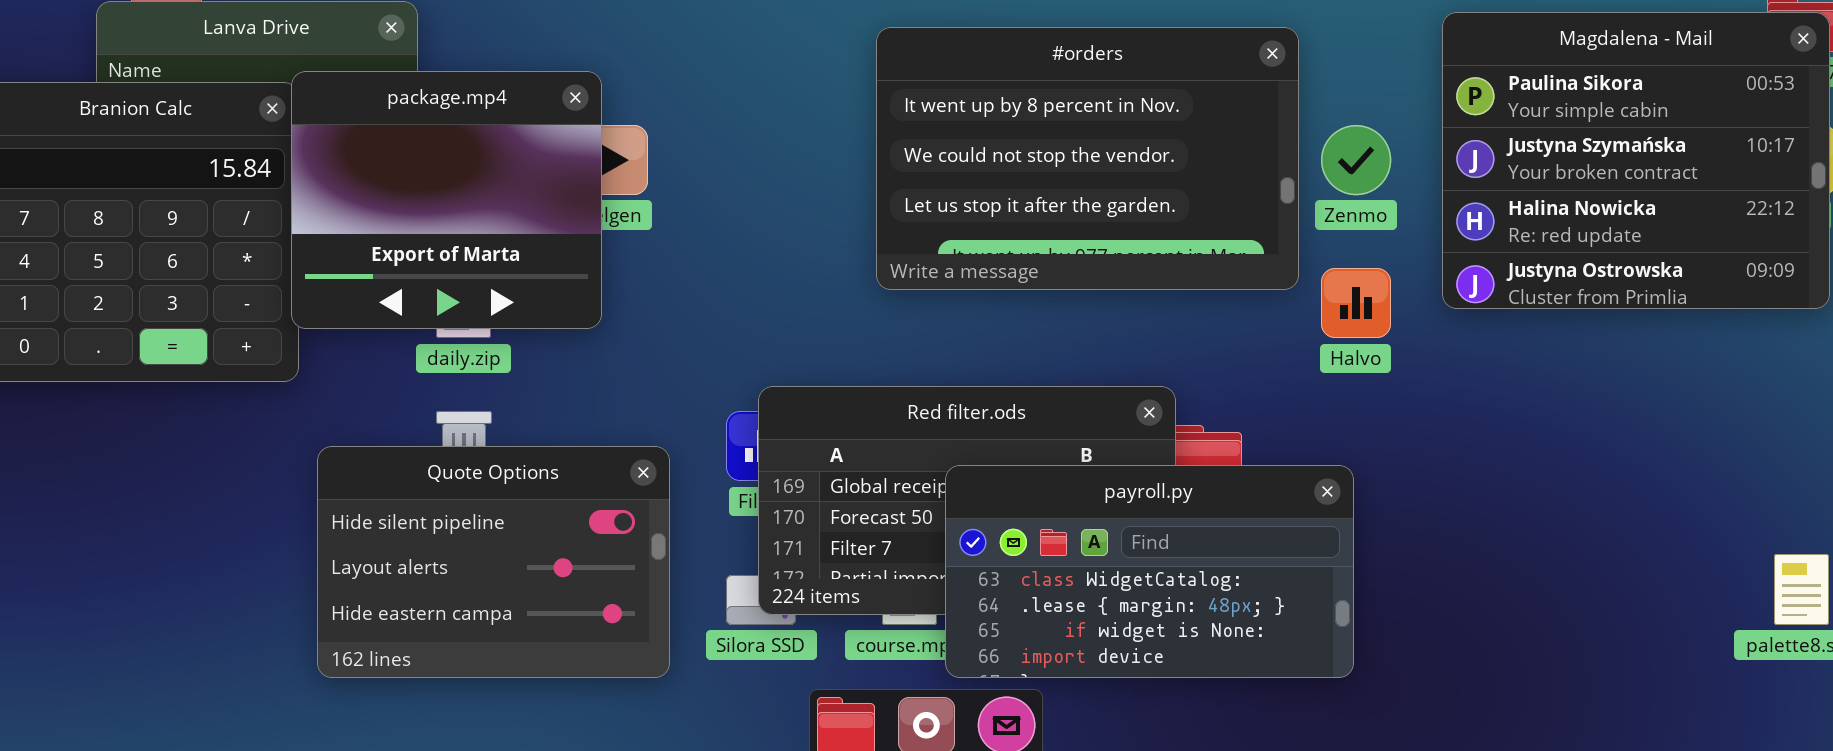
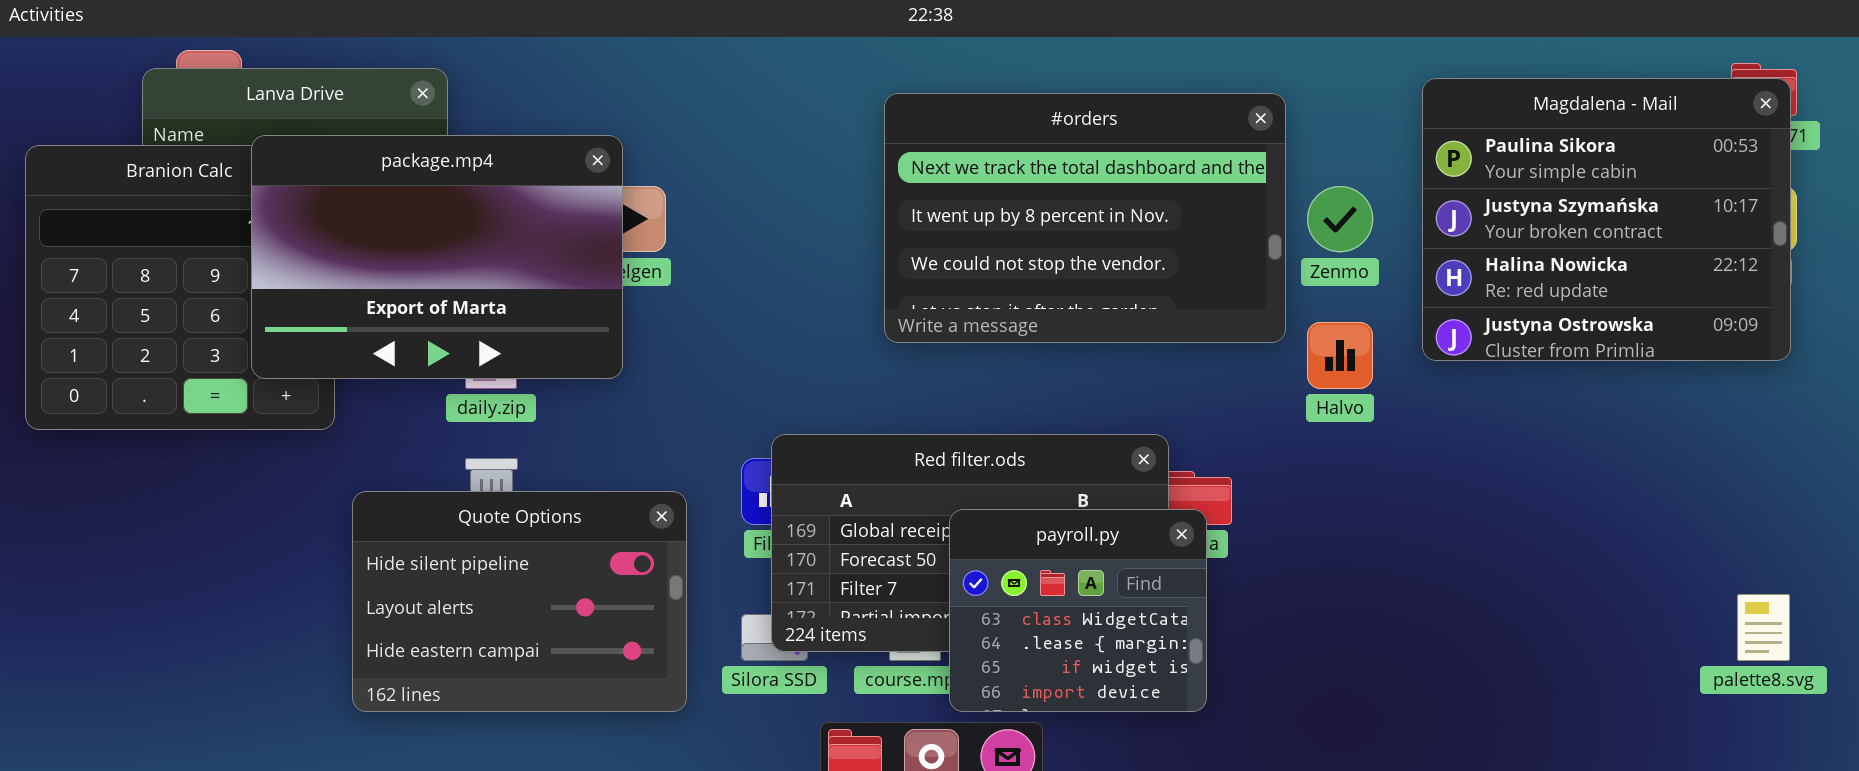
#orders: [876,27,1299,290] -> [884,93,1286,343], scrolled up 1 row
package.mp4: [291,71,602,329] -> [251,135,623,379], resized
payroll.py: [945,465,1354,678] -> [949,509,1207,712], resized

